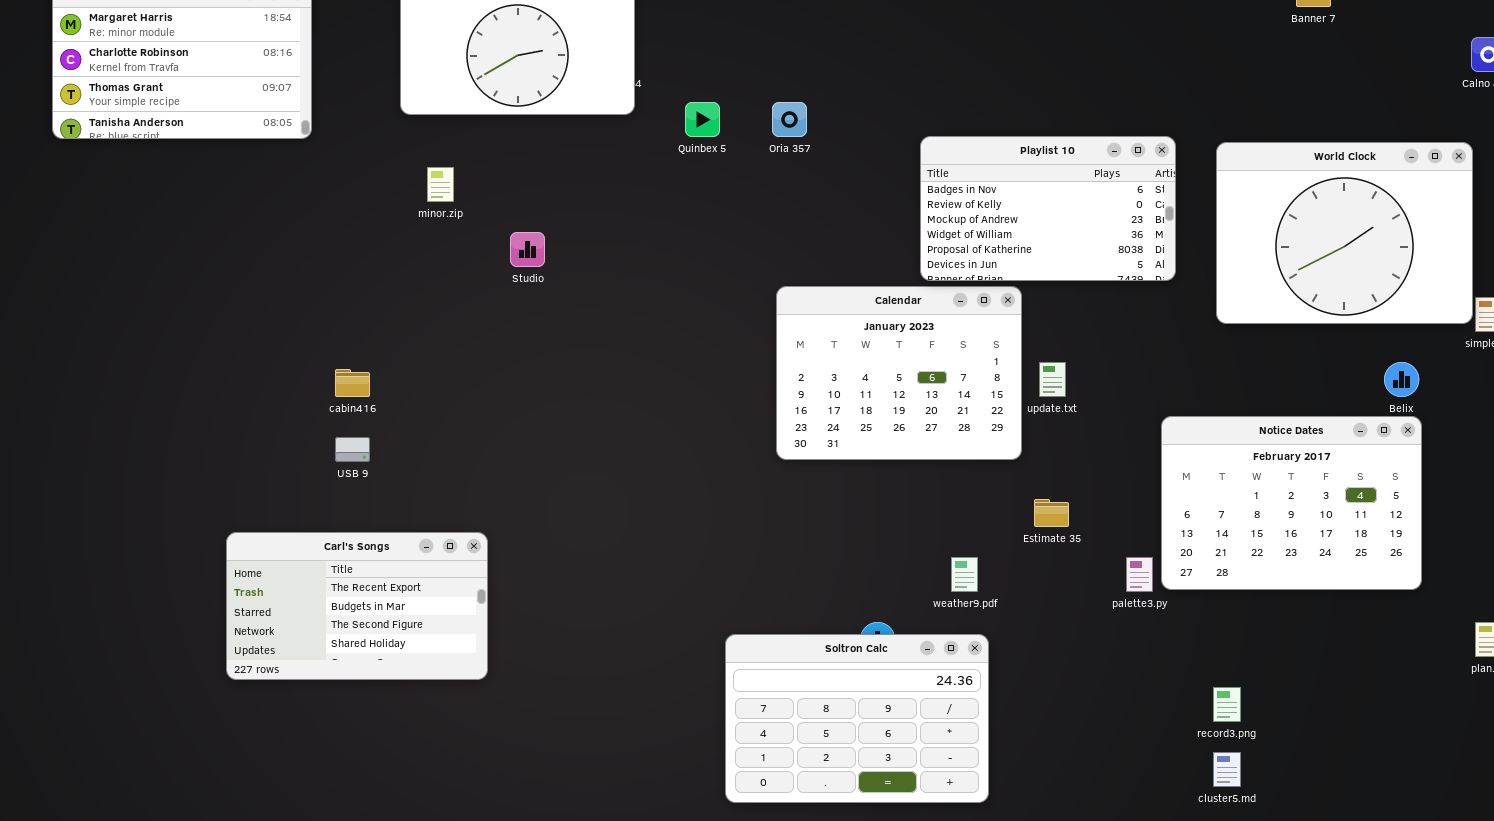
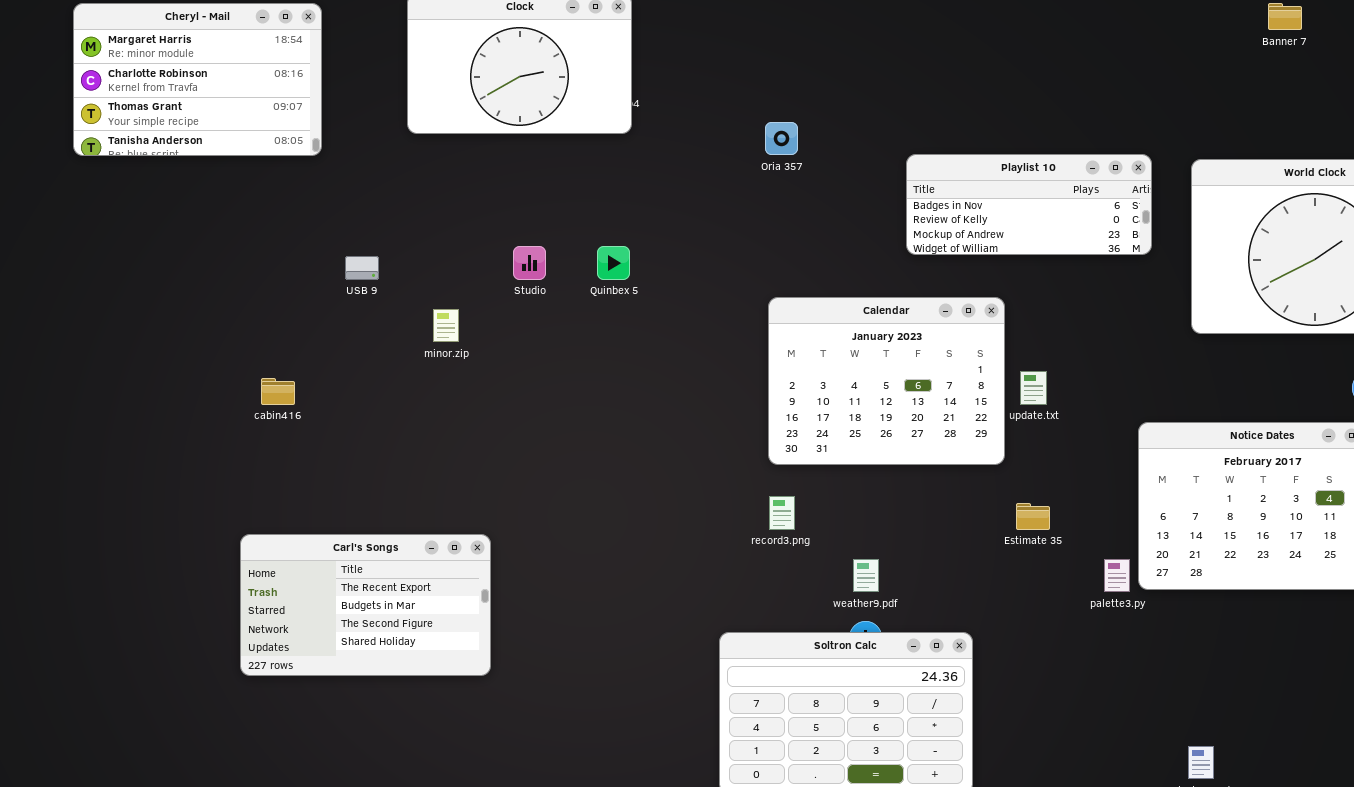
Quinbex 5: [685,102,720,137] -> [597,246,630,280], moved
Playlist 10: [920,136,1176,281] -> [906,154,1152,255], resized
minor.zip: [427,167,454,202] -> [433,309,459,342], moved
cabin416: [335,369,370,397] -> [261,378,295,405], moved
USB 9: [335,437,370,462] -> [345,256,379,280], moved
weather9.pdf: [951,557,978,592] -> [853,559,879,592], moved
record3.png: [1213,687,1241,722] -> [769,496,795,530], moved

